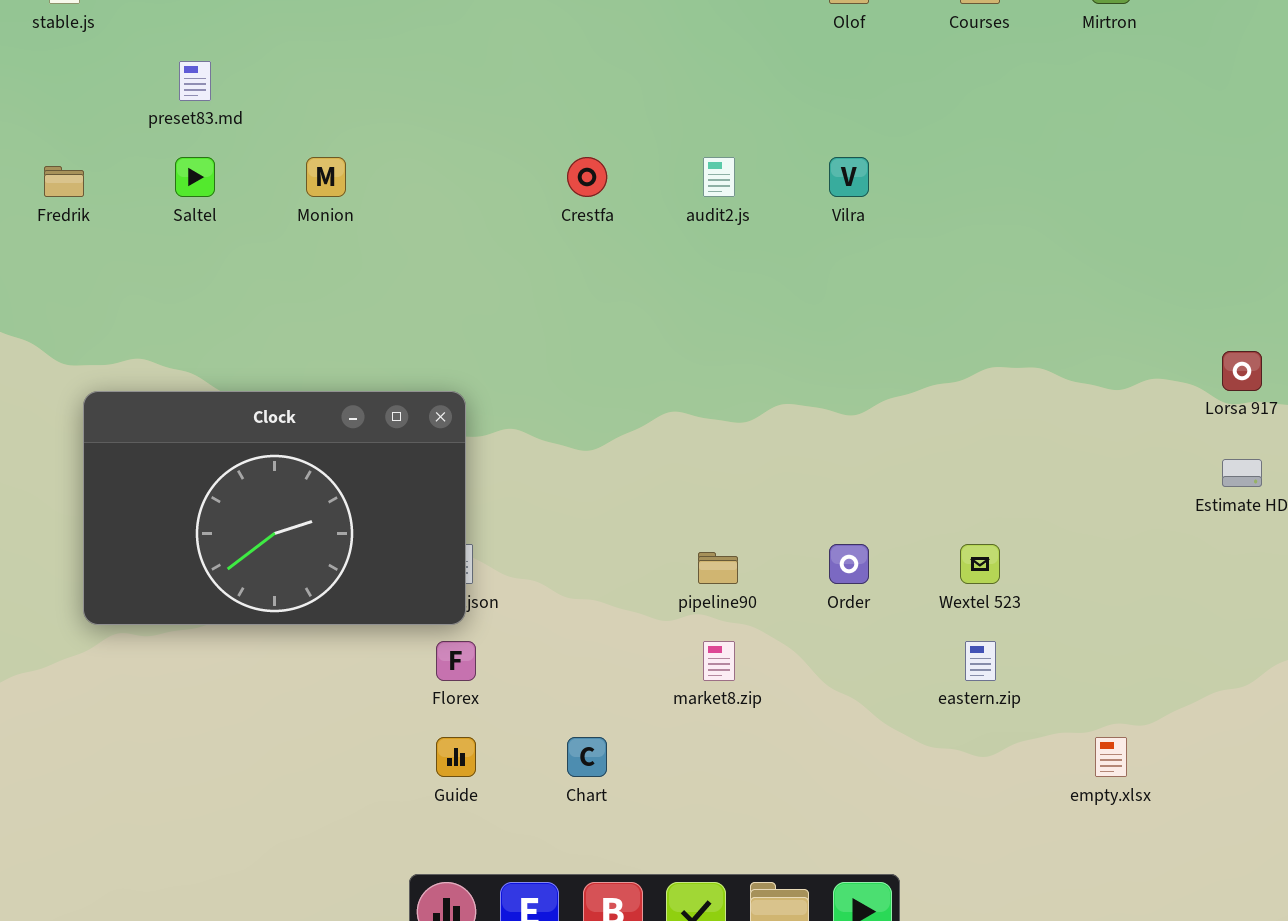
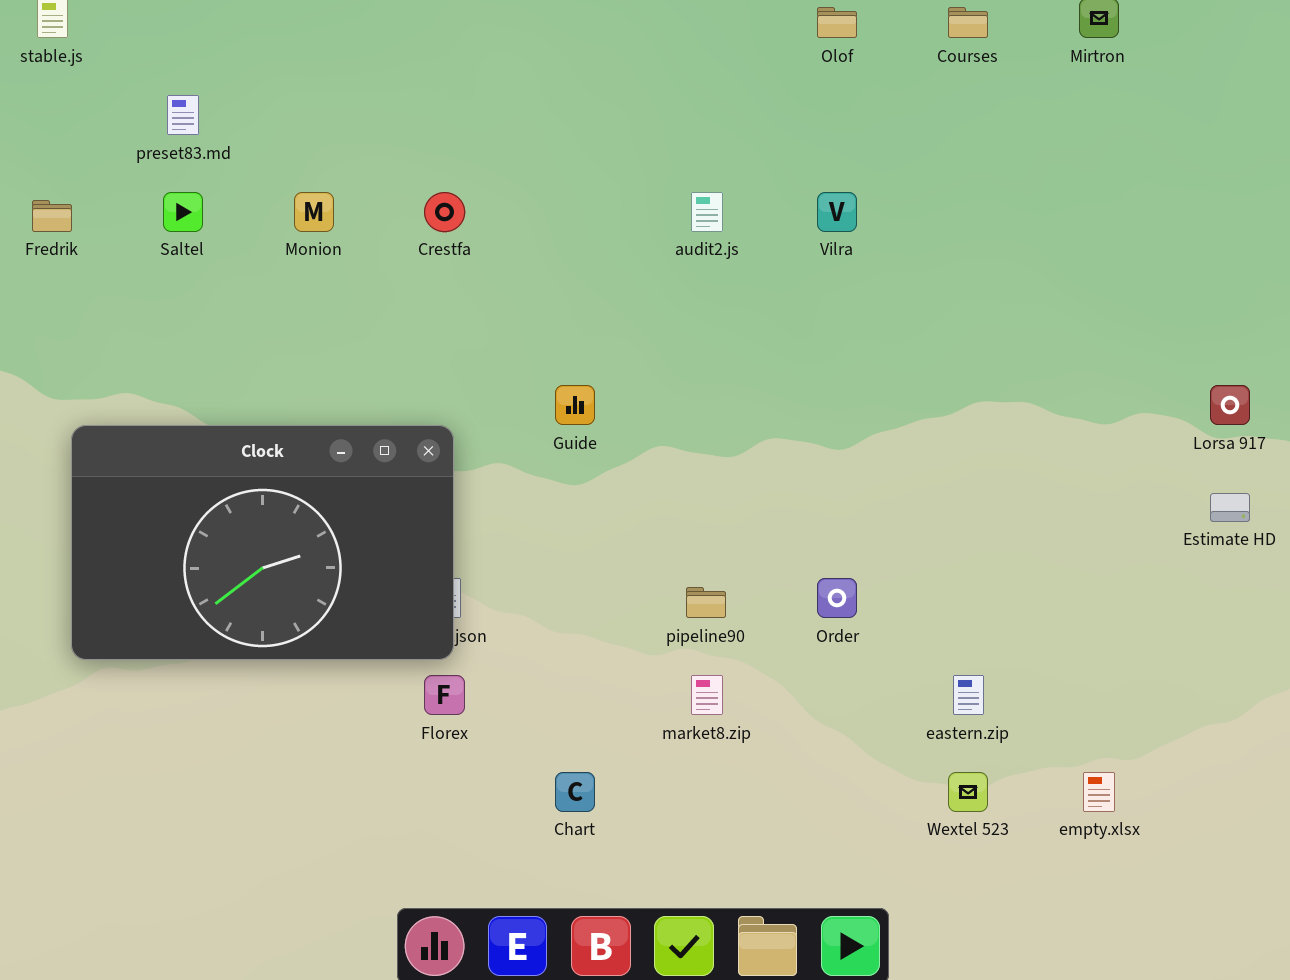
Crestfa: [567,157,607,197] -> [424,192,465,232], moved
Wextel 523: [960,544,1000,584] -> [948,772,988,812], moved
Guide: [436,737,476,777] -> [555,385,595,425], moved

